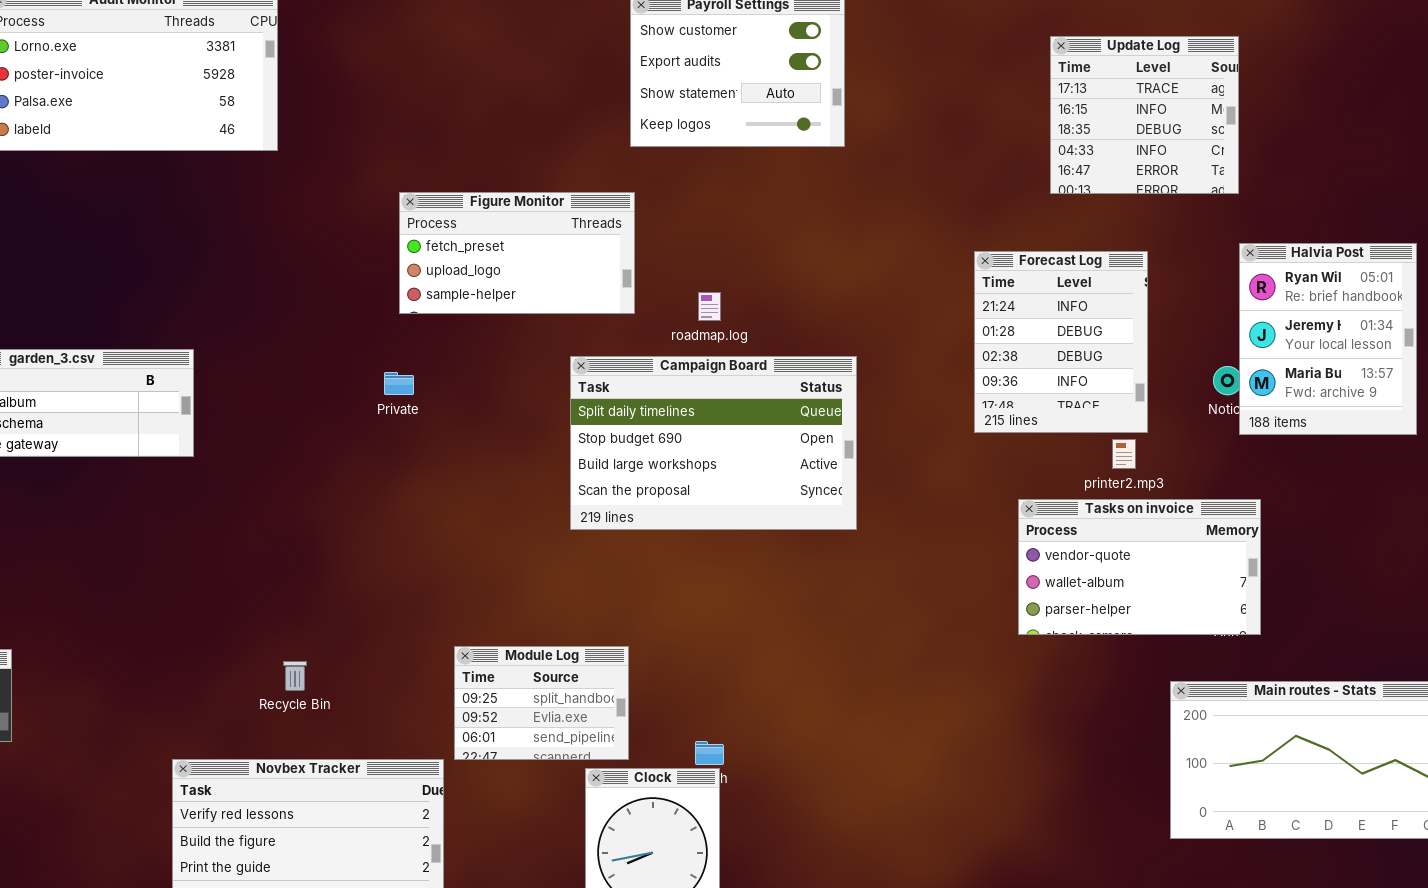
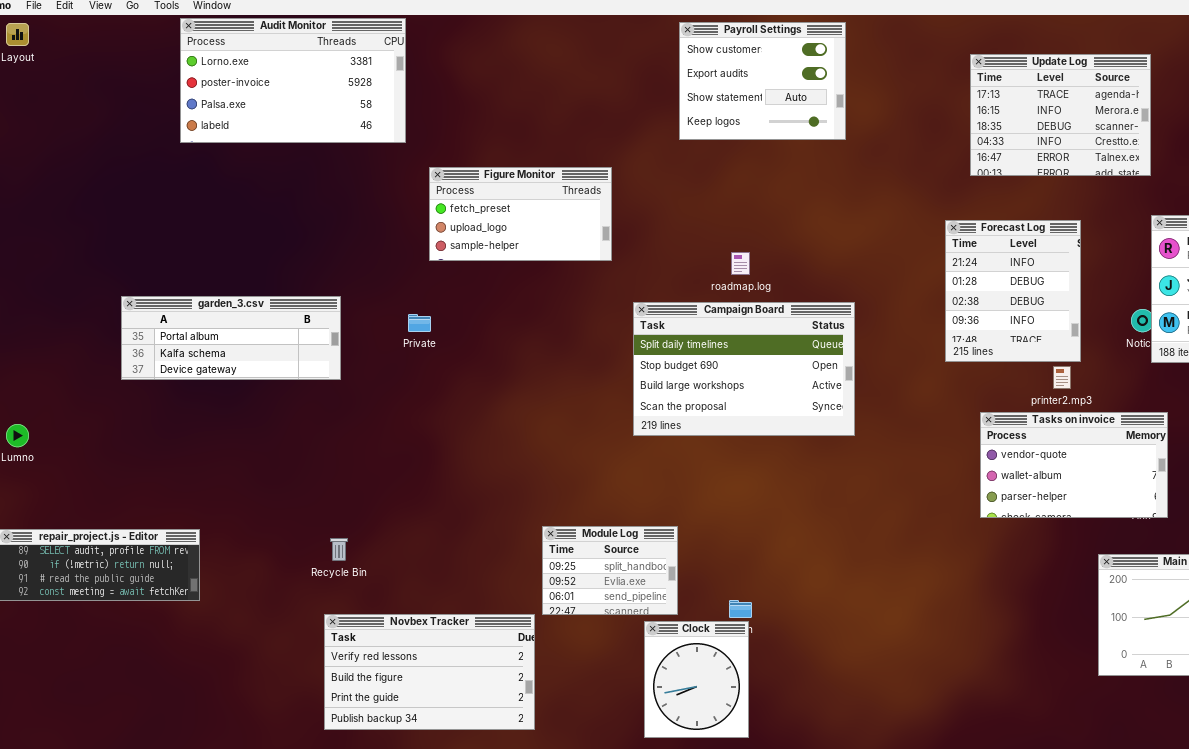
Update Log: [1050,36,1239,194] -> [970,54,1151,176], resized
Figure Monitor: [399,192,635,314] -> [429,167,612,261], moved
Private: [384,372,414,395] -> [408,314,431,332], moved
Recycle Bin: [283,661,307,691] -> [330,538,348,561], moved

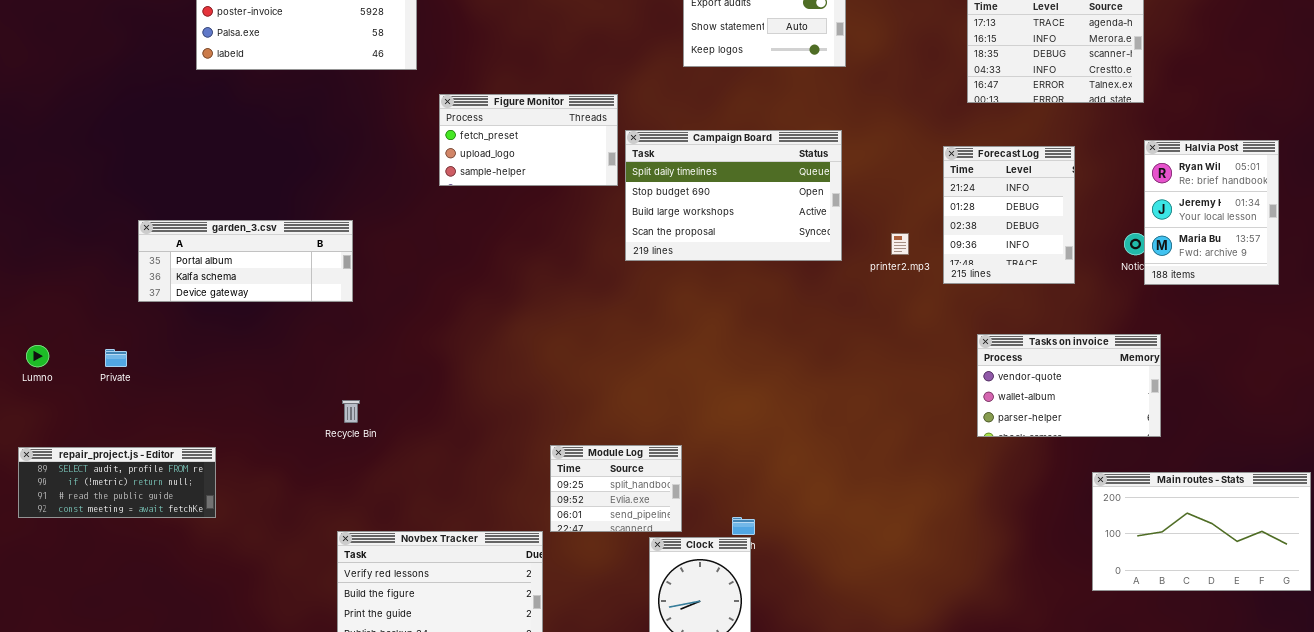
Campaign Board: [633,302,855,436] -> [625,130,842,261], moved
Private: [408,314,431,332] -> [105,349,127,367], moved
printer2.mp3: [1053,366,1071,389] -> [891,233,909,255], moved
Recycle Bin: [330,538,348,561] -> [342,400,360,423], moved

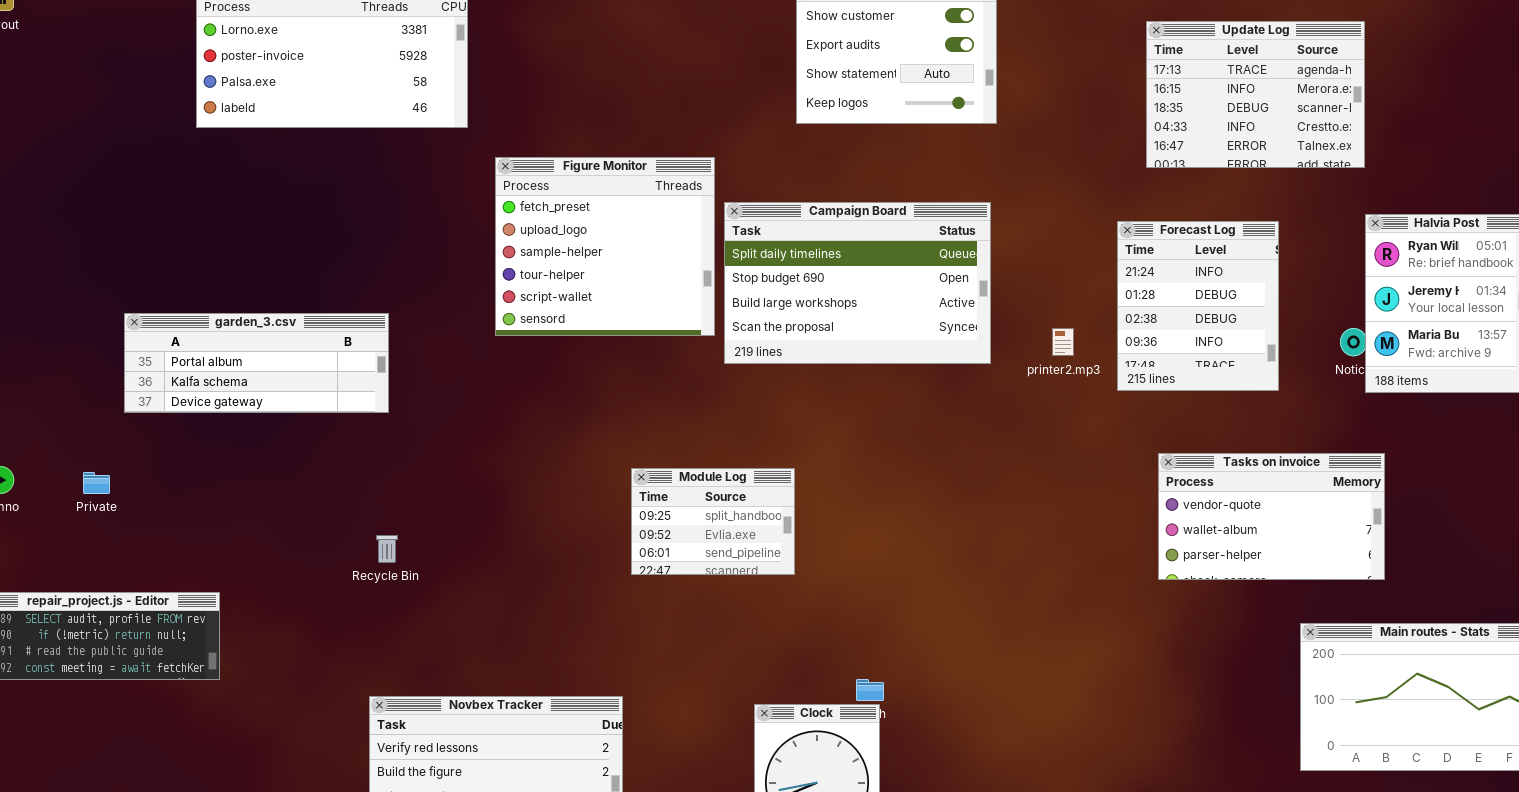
Figure Monitor: [439,94,618,186] -> [495,157,715,336], resized
Module Log: [550,445,682,532] -> [631,468,795,575], moved

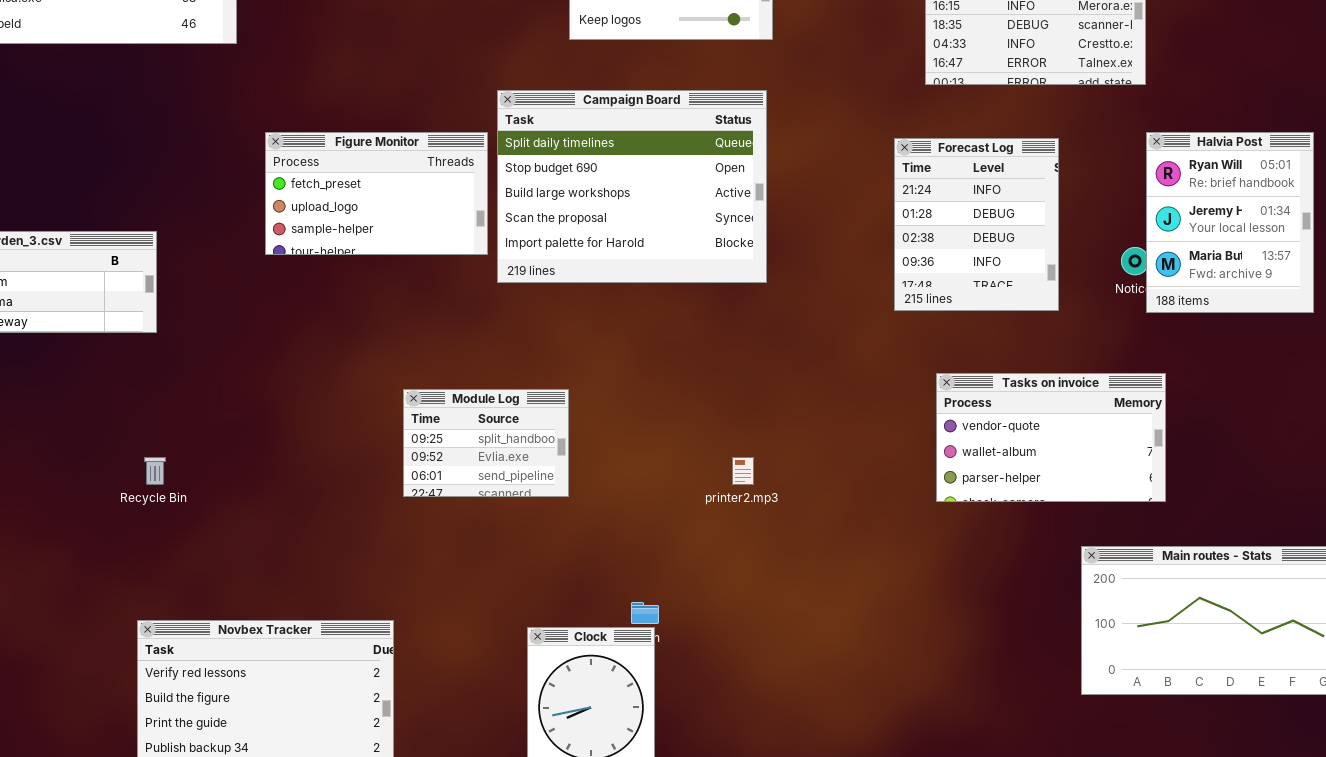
Figure Monitor: [495,157,715,336] -> [265,132,488,255], resized
Campaign Board: [724,202,991,364] -> [497,90,767,283], resized
printer2.mp3: [1052,328,1074,356] -> [732,457,754,485], moved

